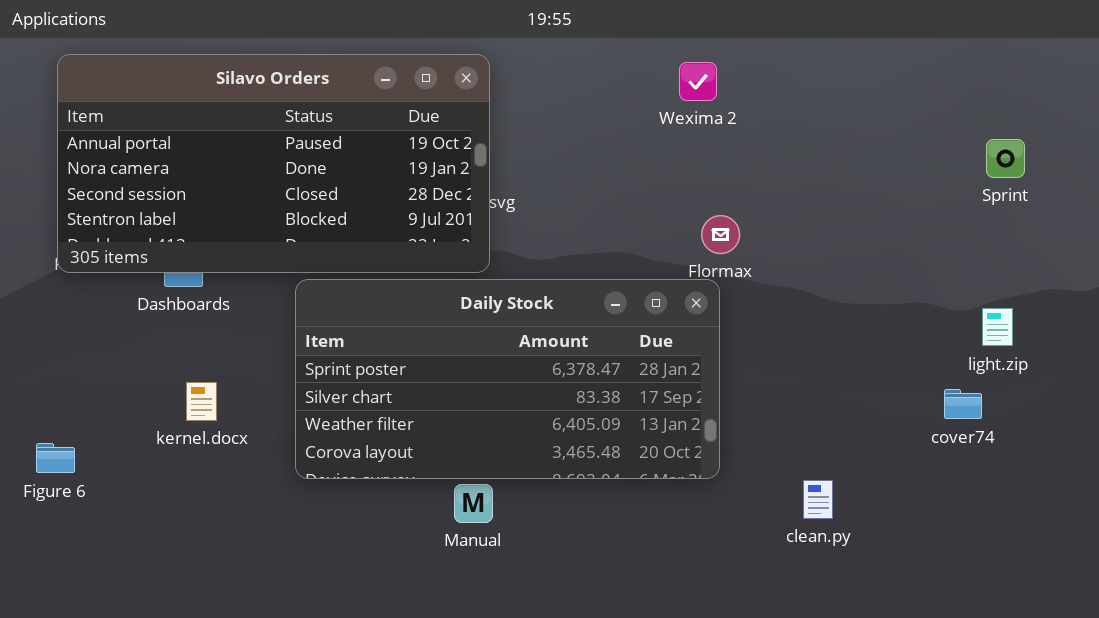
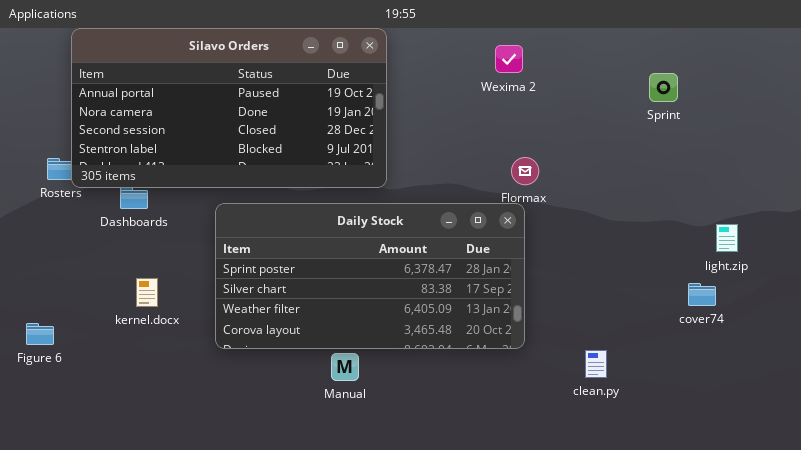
Silavo Orders: [57,54,490,273] -> [71,28,387,188], moved
Sprint: [986,139,1025,178] -> [649,73,678,102], moved

